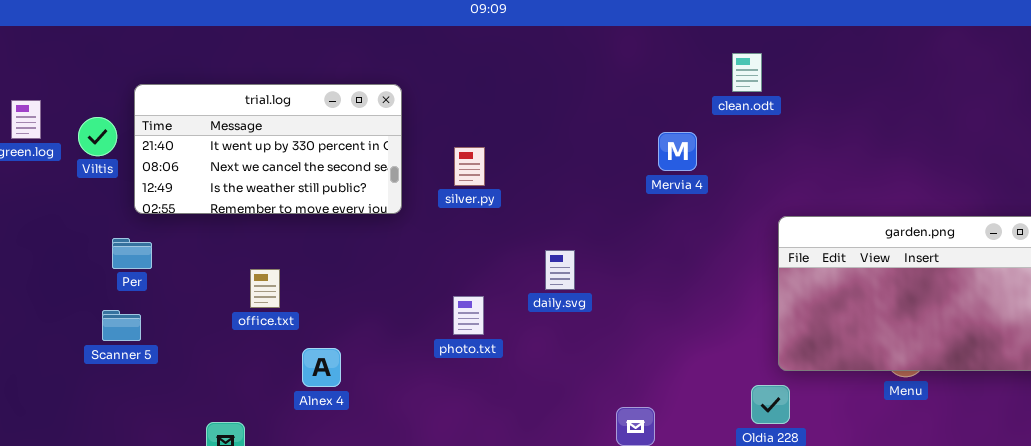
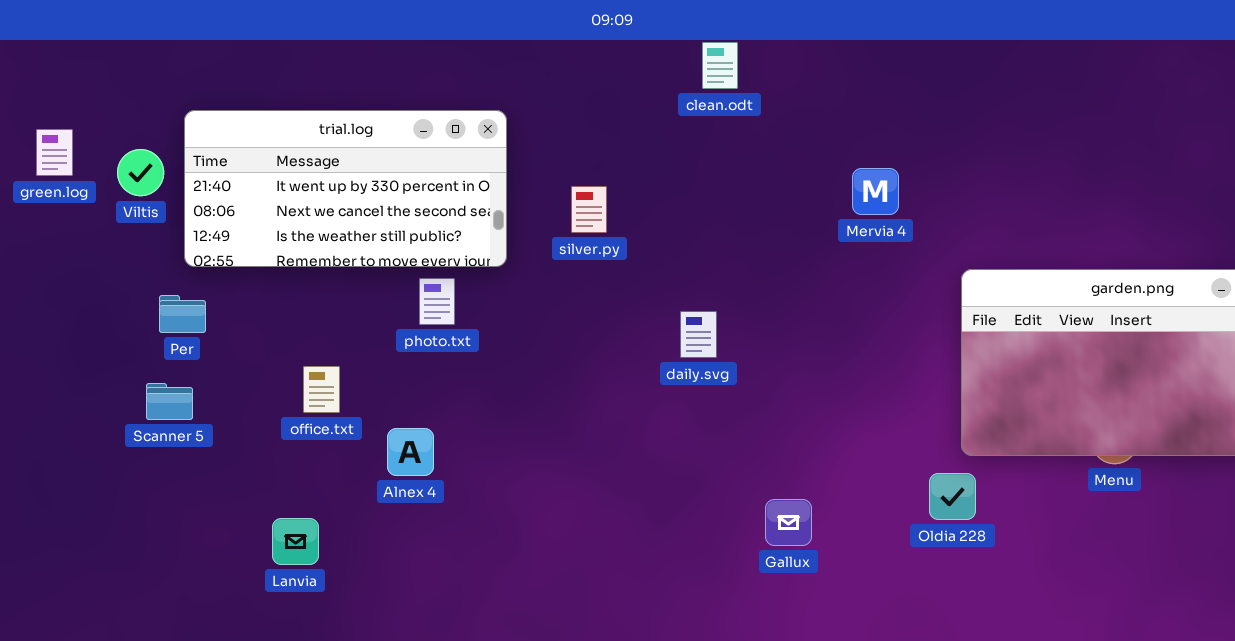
clean.odt: [732,53,762,92] -> [702,42,738,89], moved
Mervia 4: [658,132,697,171] -> [852,168,899,215], moved
office.txt: [250,269,280,308] -> [303,366,340,413], moved
photo.txt: [453,296,484,335] -> [419,278,455,325], moved

